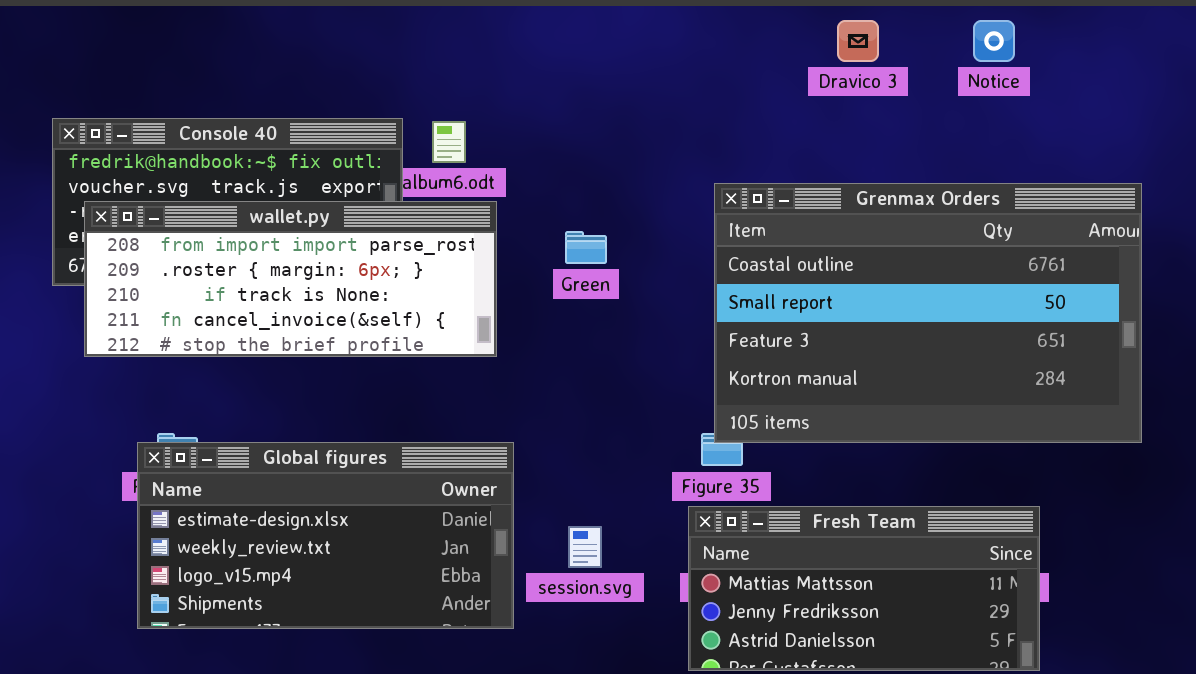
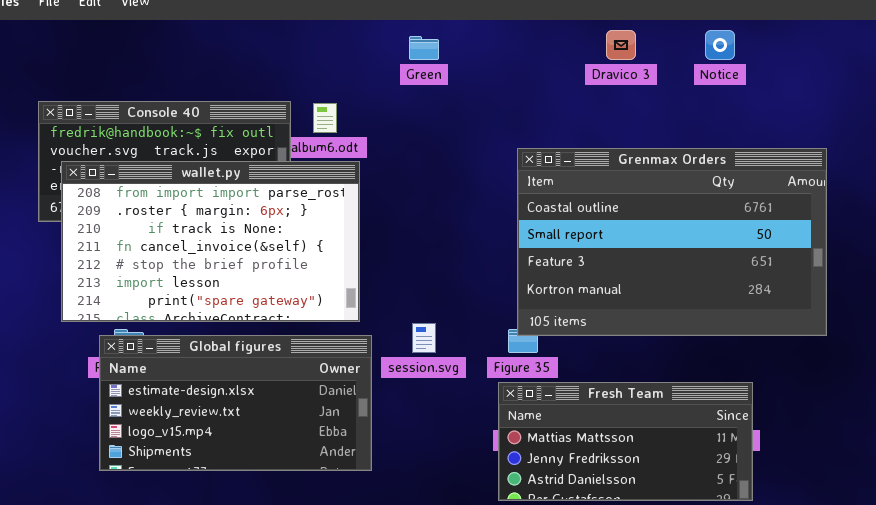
wallet.py: [84,201,497,357] -> [61,161,360,322], resized
Green: [565,231,607,264] -> [409,36,439,60], moved
session.svg: [568,526,602,568] -> [412,323,436,353], moved

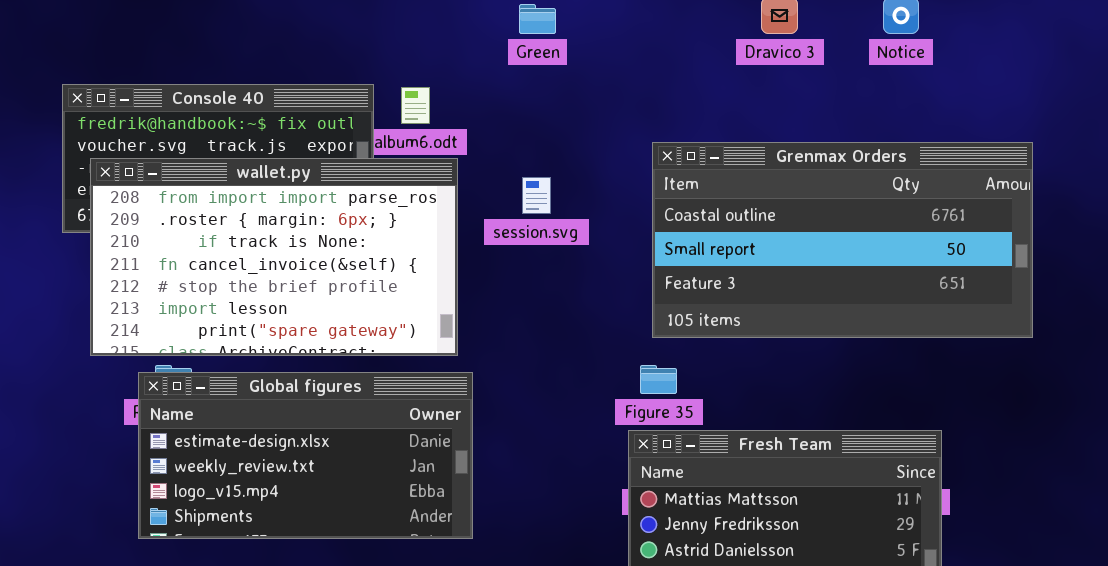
Grenmax Orders: [517,148,827,336] -> [652,142,1033,338], resized
session.svg: [412,323,436,353] -> [522,177,551,214], moved

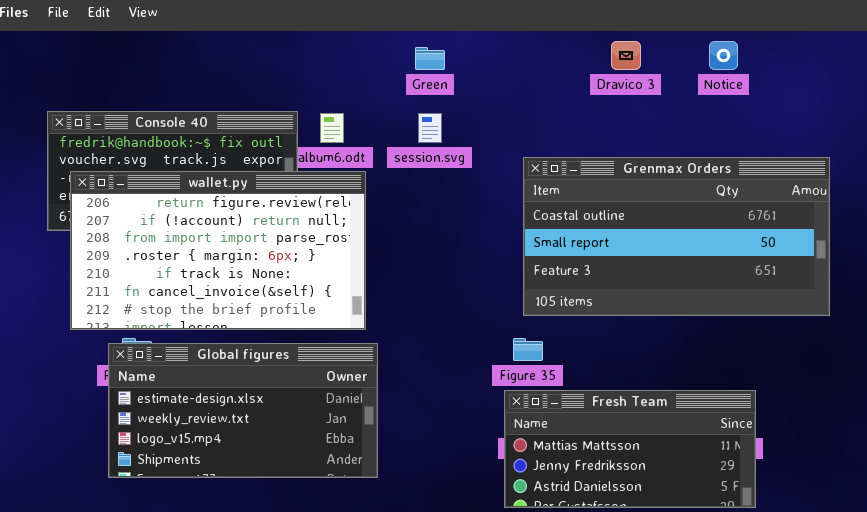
wallet.py: [90,158,458,356] -> [70,171,366,330], scrolled up 2 rows
session.svg: [522,177,551,214] -> [418,113,442,143], moved

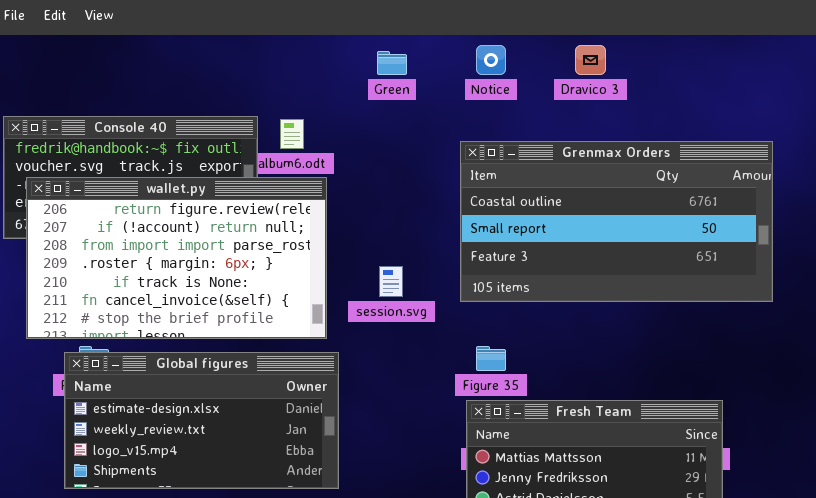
Notice: [709,41,738,70] -> [476,45,506,75], moved
session.svg: [418,113,442,143] -> [379,266,403,297], moved
Grenmax Orders: [523,157,830,316] -> [460,141,773,302], moved

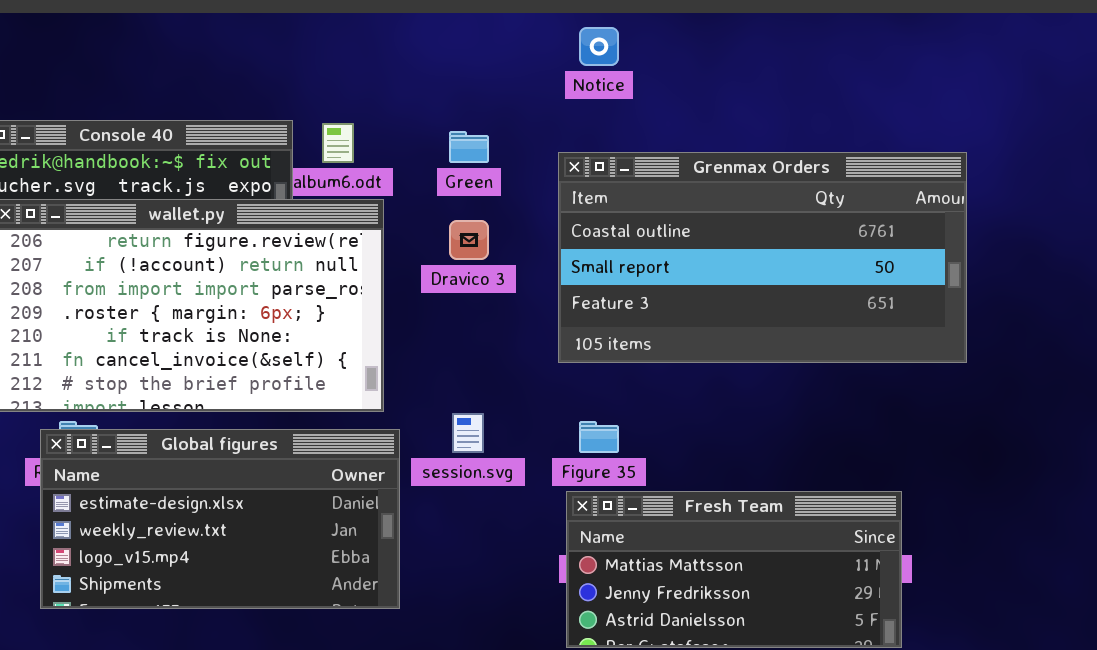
Dravico 3: [575,45,606,75] -> [449,220,489,260], moved
Green: [377,51,407,75] -> [449,131,489,163], moved
session.svg: [379,266,403,297] -> [452,413,484,453], moved

